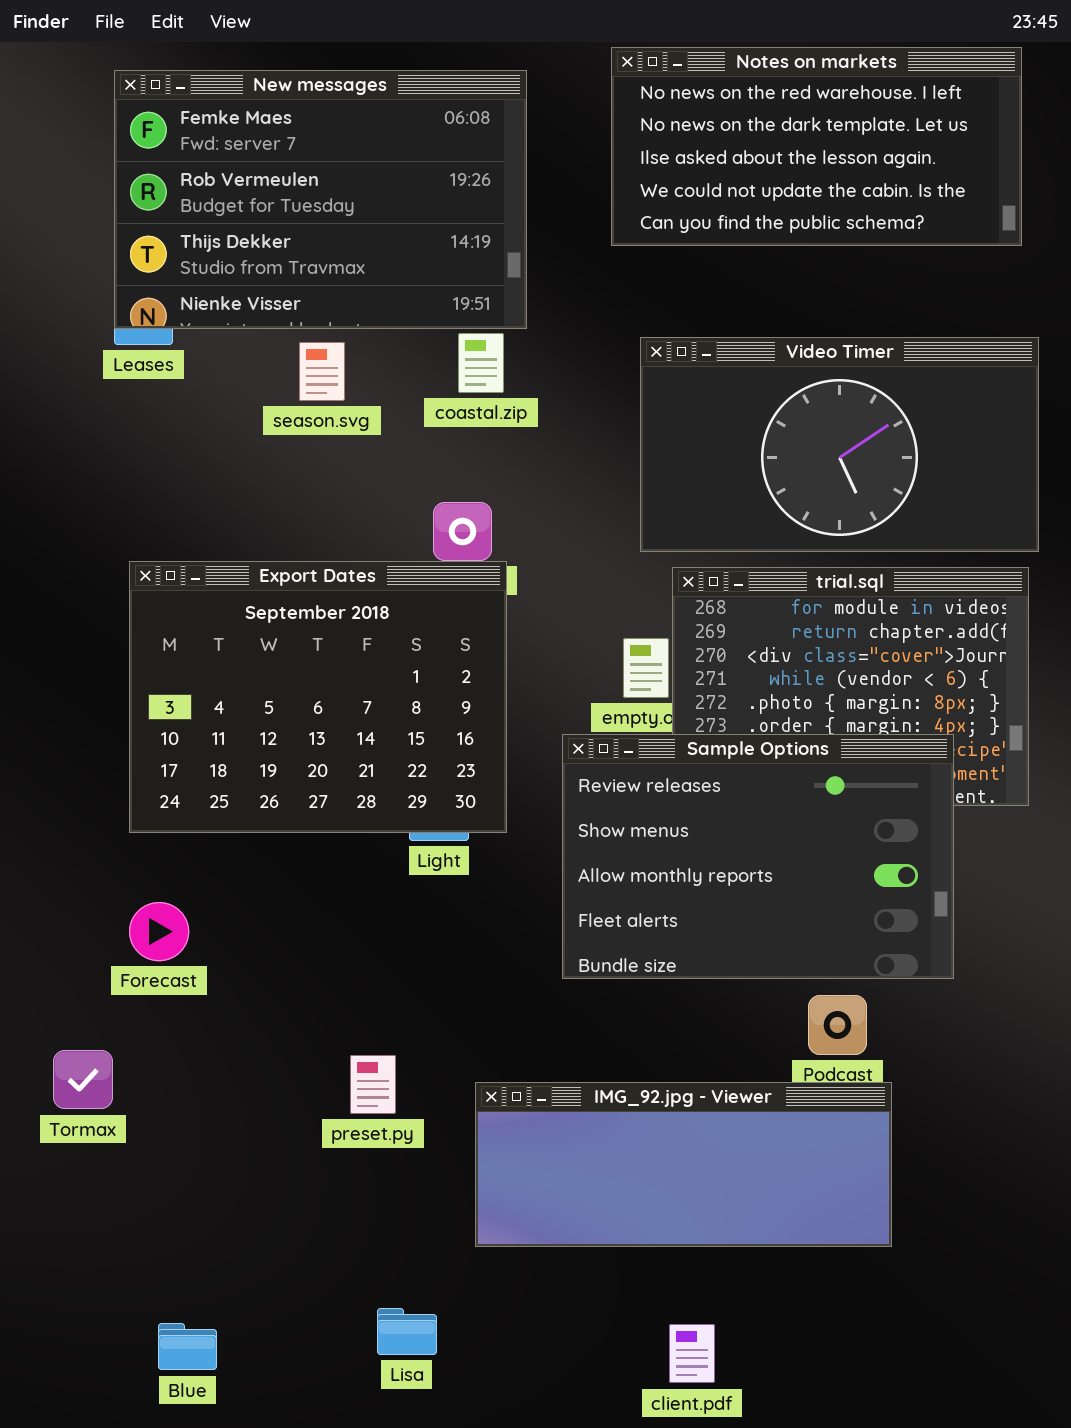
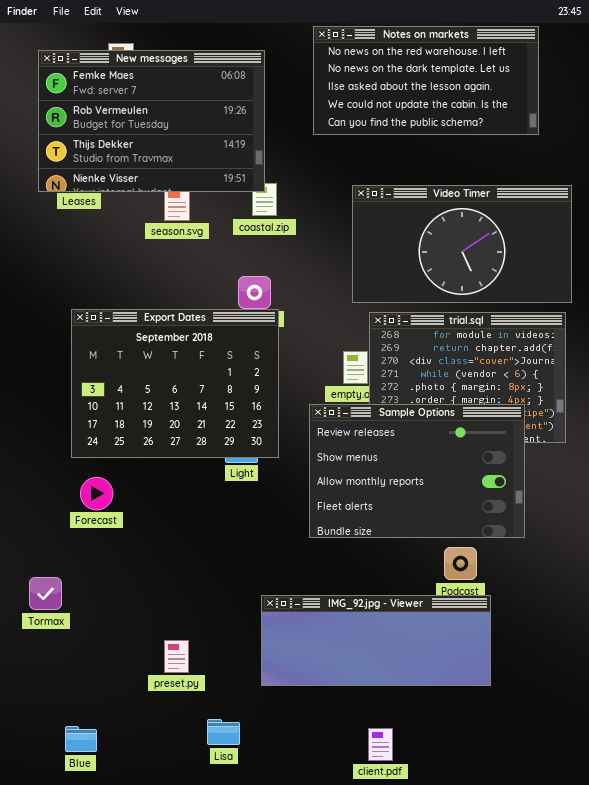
Notes on markets: [611,47,1022,246] -> [313,26,539,135], moved
New messages: [114,70,527,329] -> [38,50,265,192], moved
Forecast: [129,902,189,961] -> [80,477,113,510], moved
preset.py: [350,1055,396,1114] -> [164,640,189,673], moved
Blue: [158,1323,217,1370] -> [65,726,97,752], moved

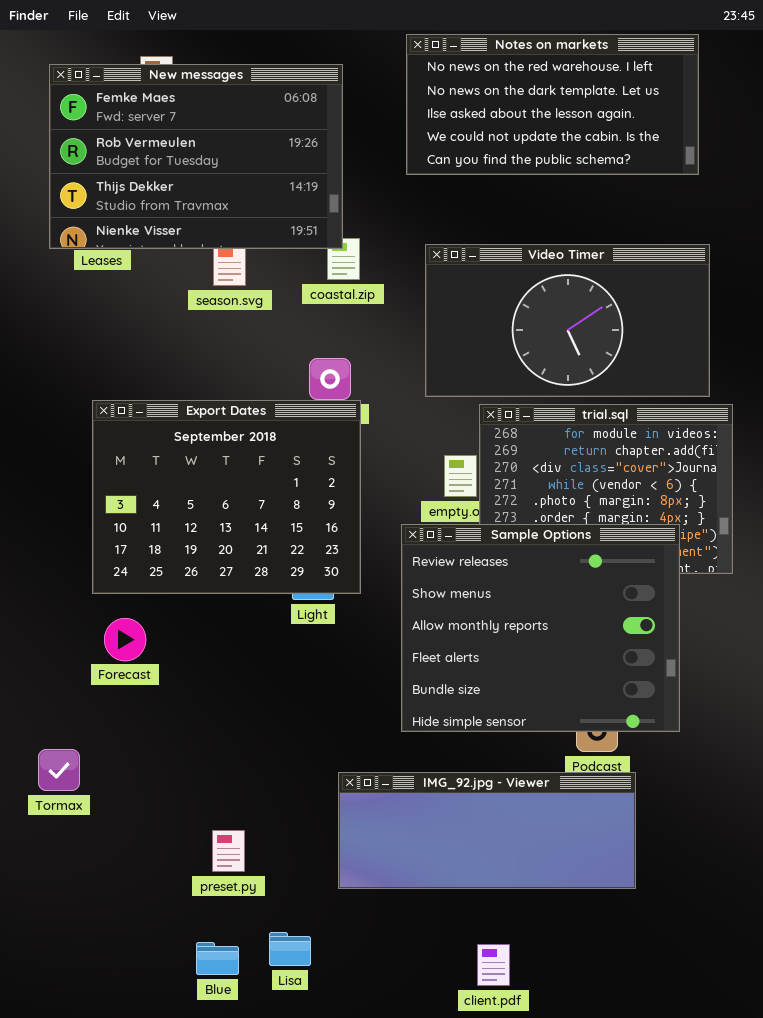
Video Timer: [352,185,572,303] -> [425,244,710,397], moved
Sample Options: [309,404,525,538] -> [401,524,680,732], resized
Blue: [65,726,97,752] -> [196,942,239,975], moved

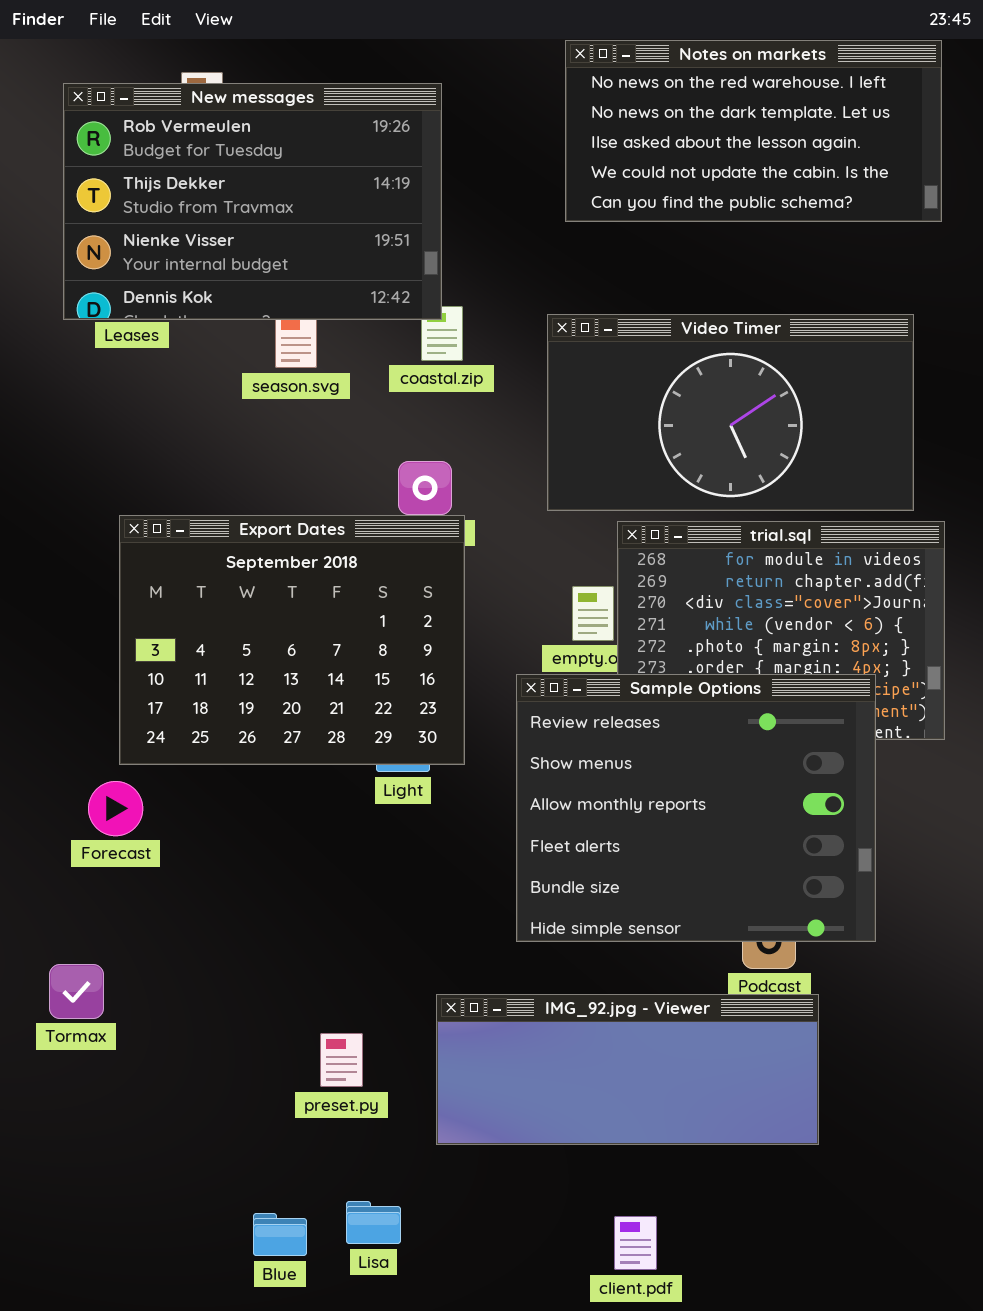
Notes on markets: [406,34,699,175] -> [565,40,942,222], moved
New messages: [49,64,343,249] -> [63,83,442,320], scrolled down 1 row
Forecast: [104,618,146,661] -> [88,781,143,836], moved
preset.py: [212,830,245,872] -> [320,1033,363,1087], moved

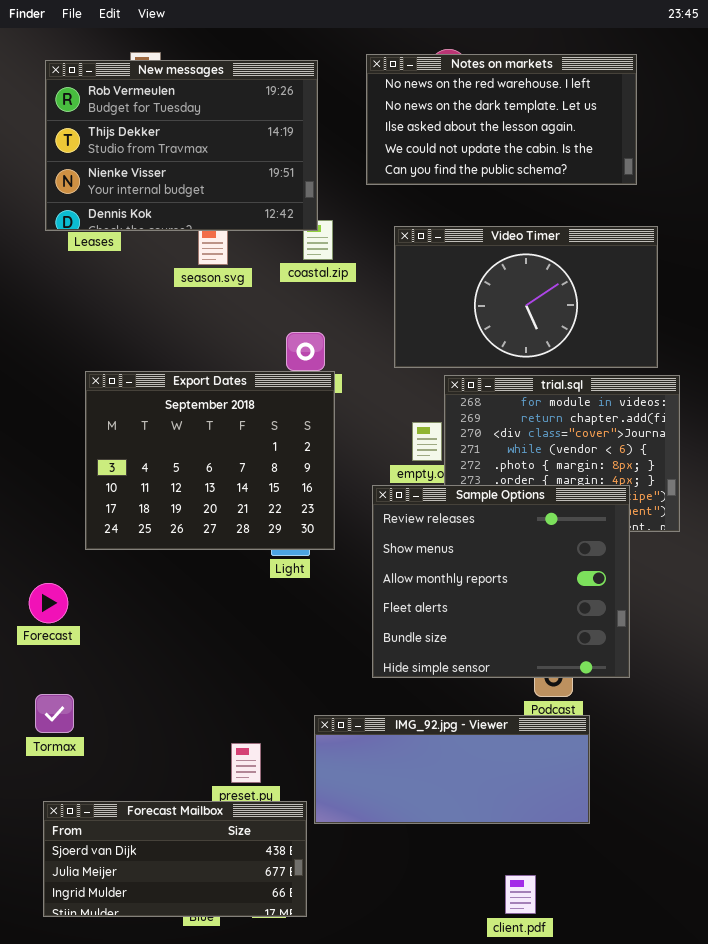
Notes on markets: [565,40,942,222] -> [366,54,637,185], moved
Forecast: [88,781,143,836] -> [29,583,68,623], moved
Forecast Mailbox: none -> [43,801,307,917], opened
client.pdf: [614,1216,657,1270] -> [505,875,536,914], moved

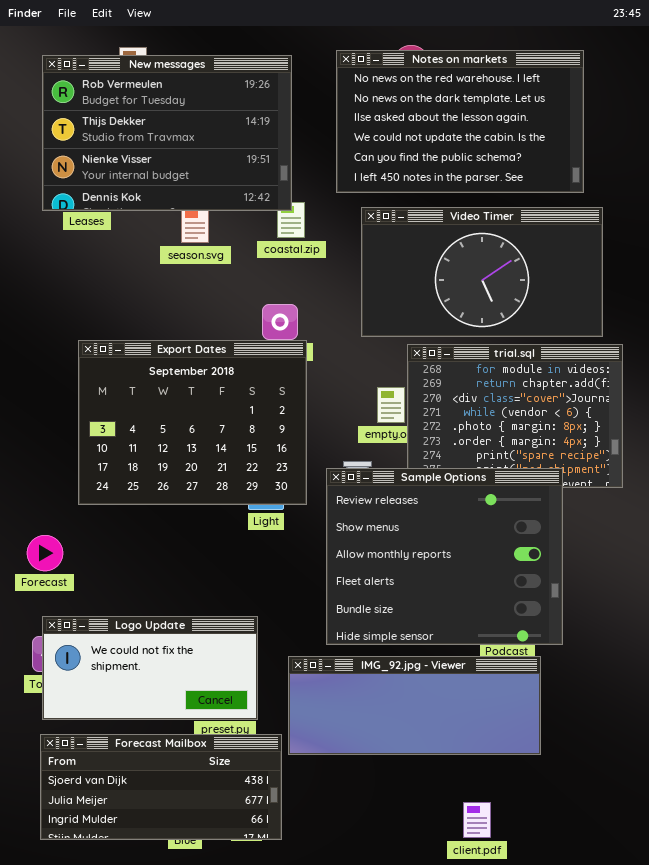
Notes on markets: [366,54,637,185] -> [336,50,584,193], resized
Sample Options: [372,485,630,678] -> [326,468,563,645], moved
Logo Update: none -> [42,616,258,720], opened

